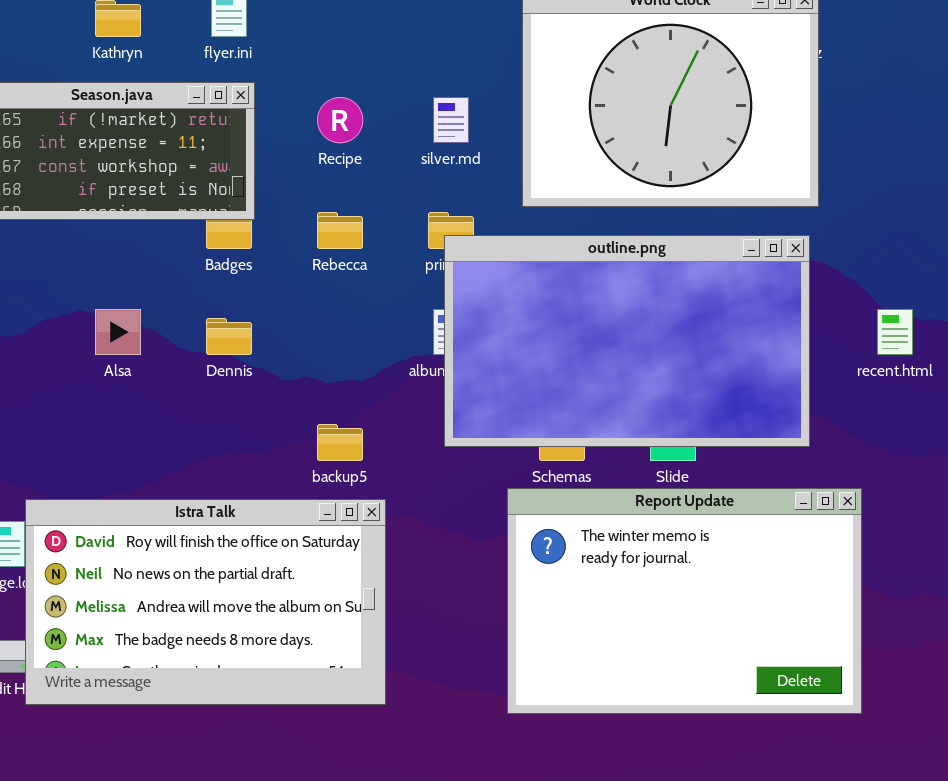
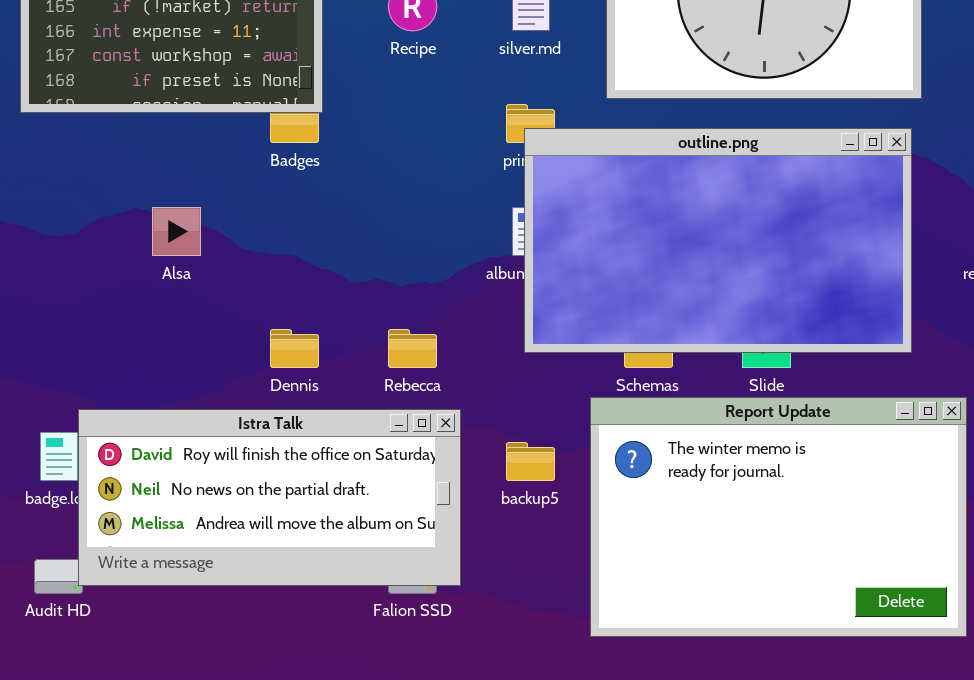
Rebecca: [317,212,363,249] -> [388,329,437,368], moved
Dennis: [206,318,252,355] -> [270,329,319,368], moved
backup5: [317,424,363,461] -> [506,442,555,481], moved
Istra Talk: [25,499,386,705] -> [78,409,461,586], resized

